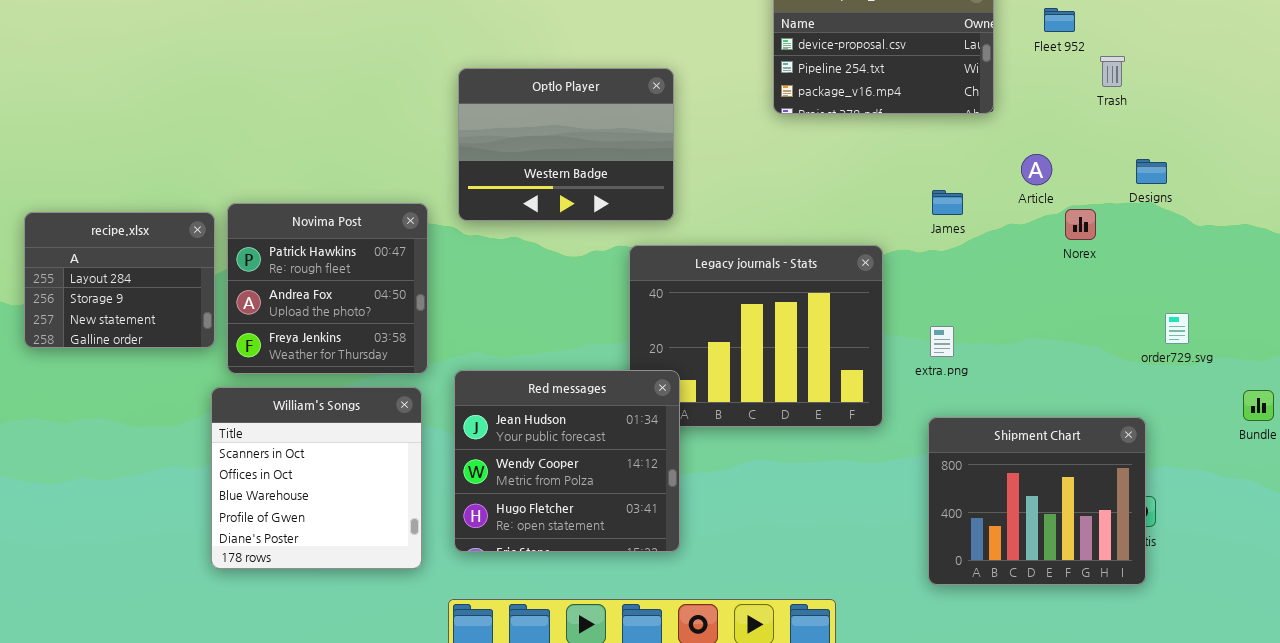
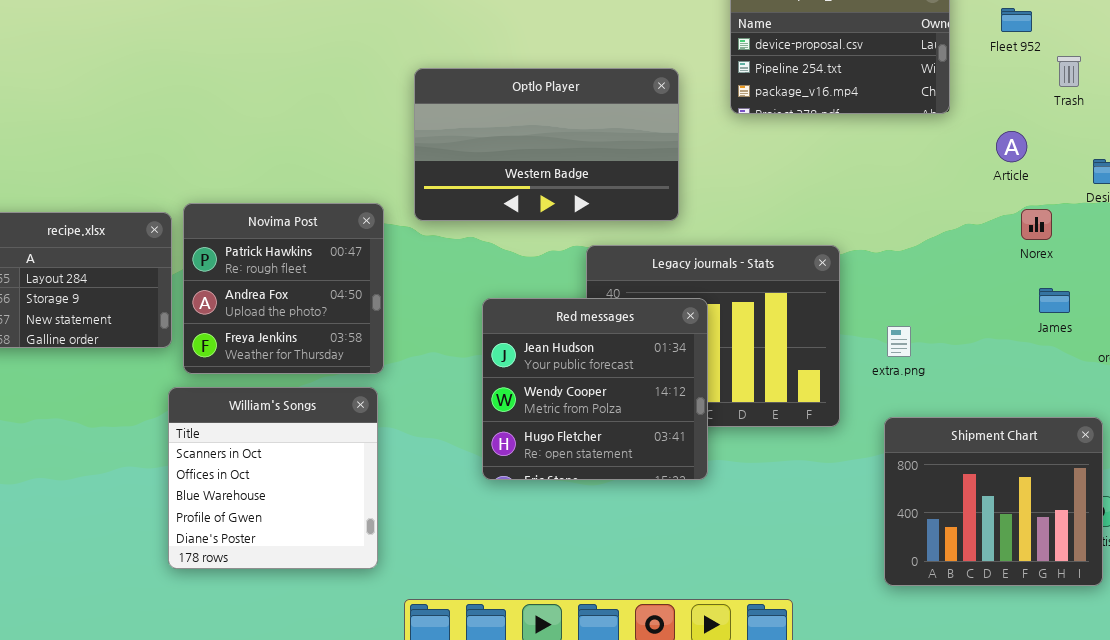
Optlo Player: [458,68,674,221] -> [414,68,679,221], resized
Article: [1021,154,1052,185] -> [996,131,1027,162], moved
James: [932,190,963,215] -> [1039,288,1070,313], moved
Red messages: [454,370,680,552] -> [482,298,708,480], moved

